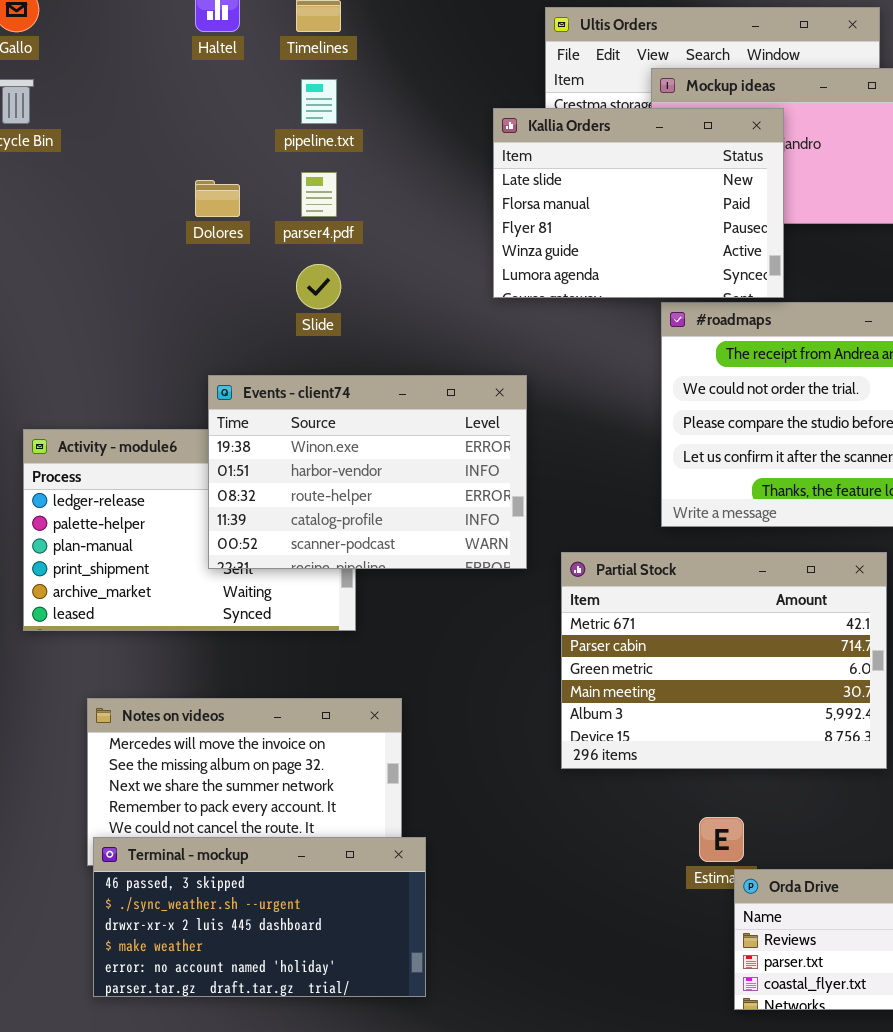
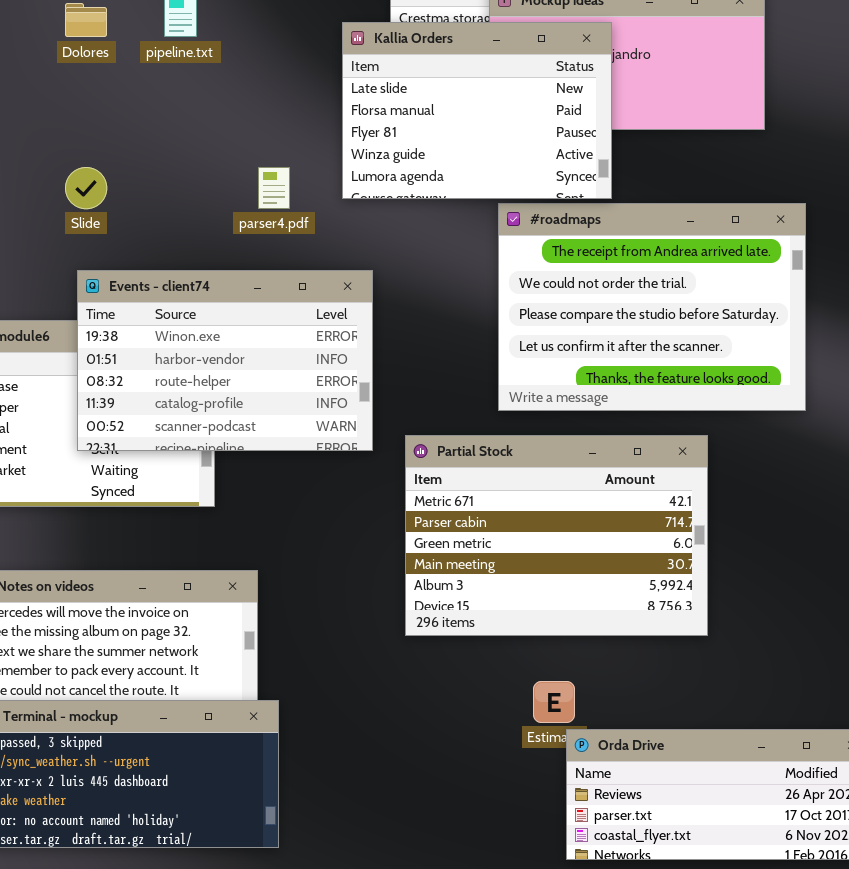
parser4.pdf: [301,172,337,217] -> [258,167,290,209], moved
Dolores: [195,180,240,217] -> [65,3,107,37], moved
Slide: [296,264,341,309] -> [65,167,107,209], moved

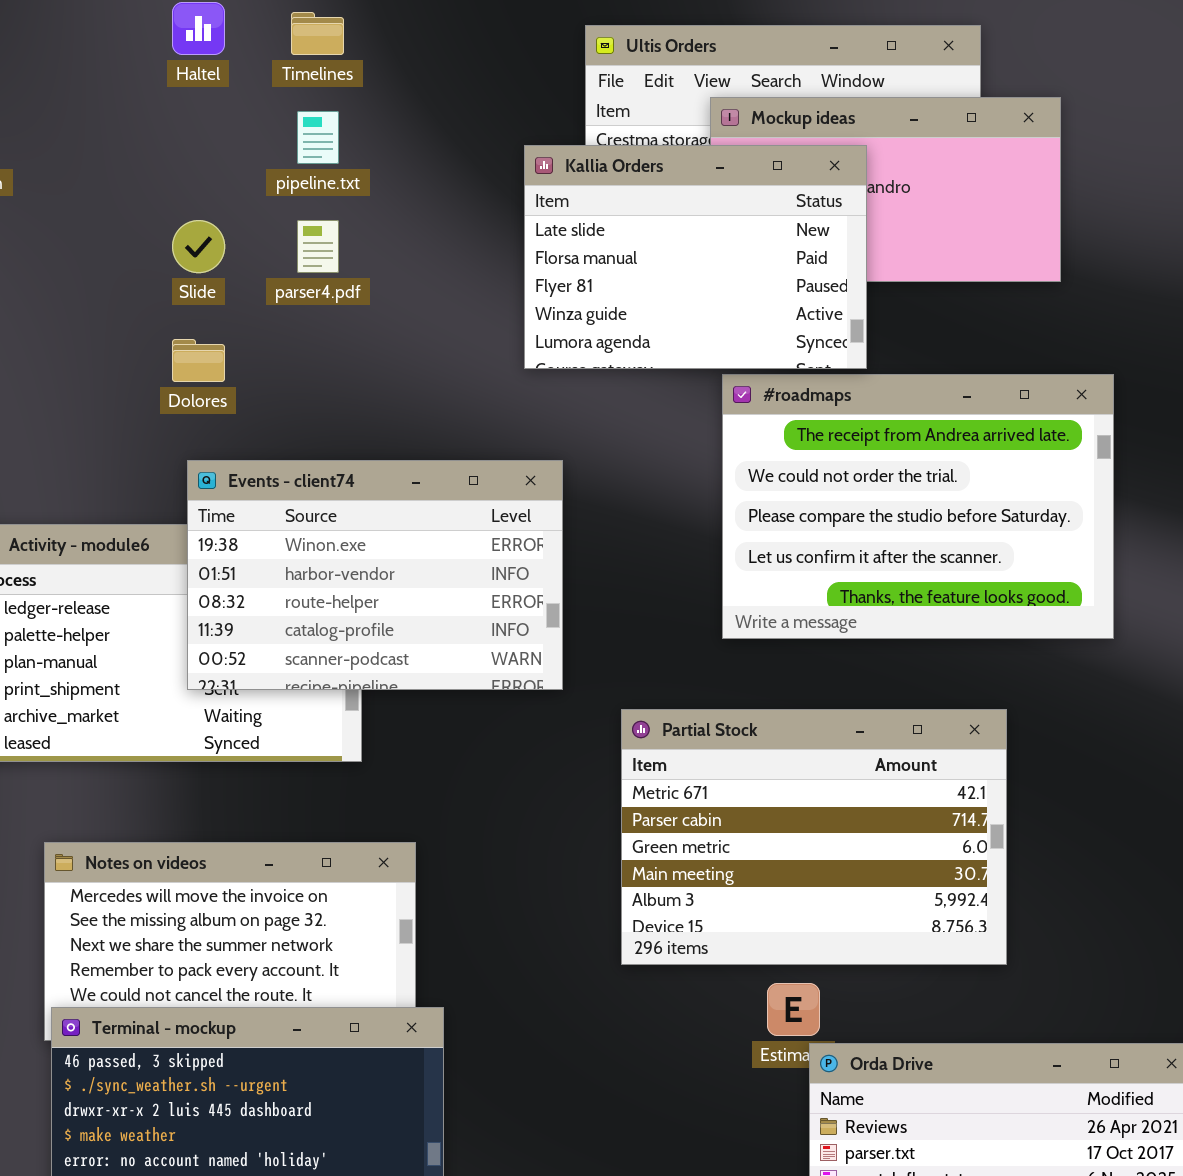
Dolores: [65,3,107,37] -> [172,339,225,382], moved
Slide: [65,167,107,209] -> [172,220,225,273], moved
parser4.pdf: [258,167,290,209] -> [297,220,339,273], moved
Partial Stock: [405,435,708,636] -> [621,709,1007,965], moved

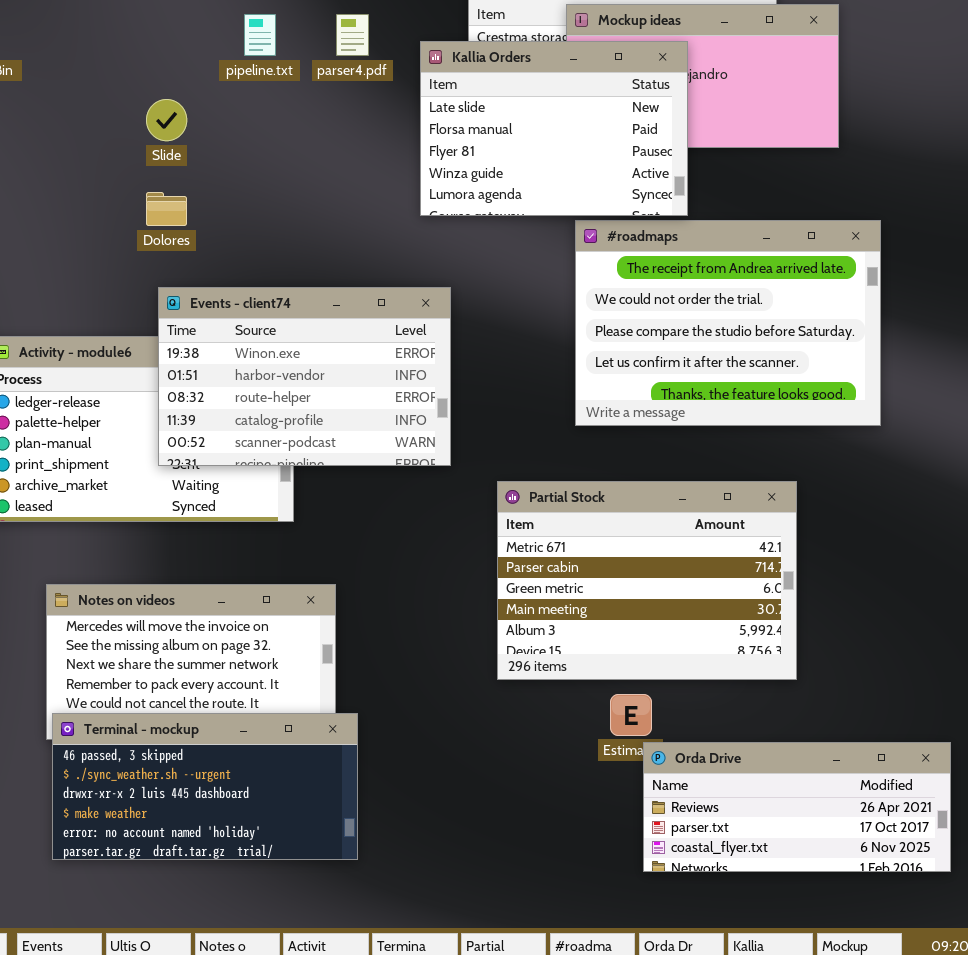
parser4.pdf: [297,220,339,273] -> [336,14,369,56], moved

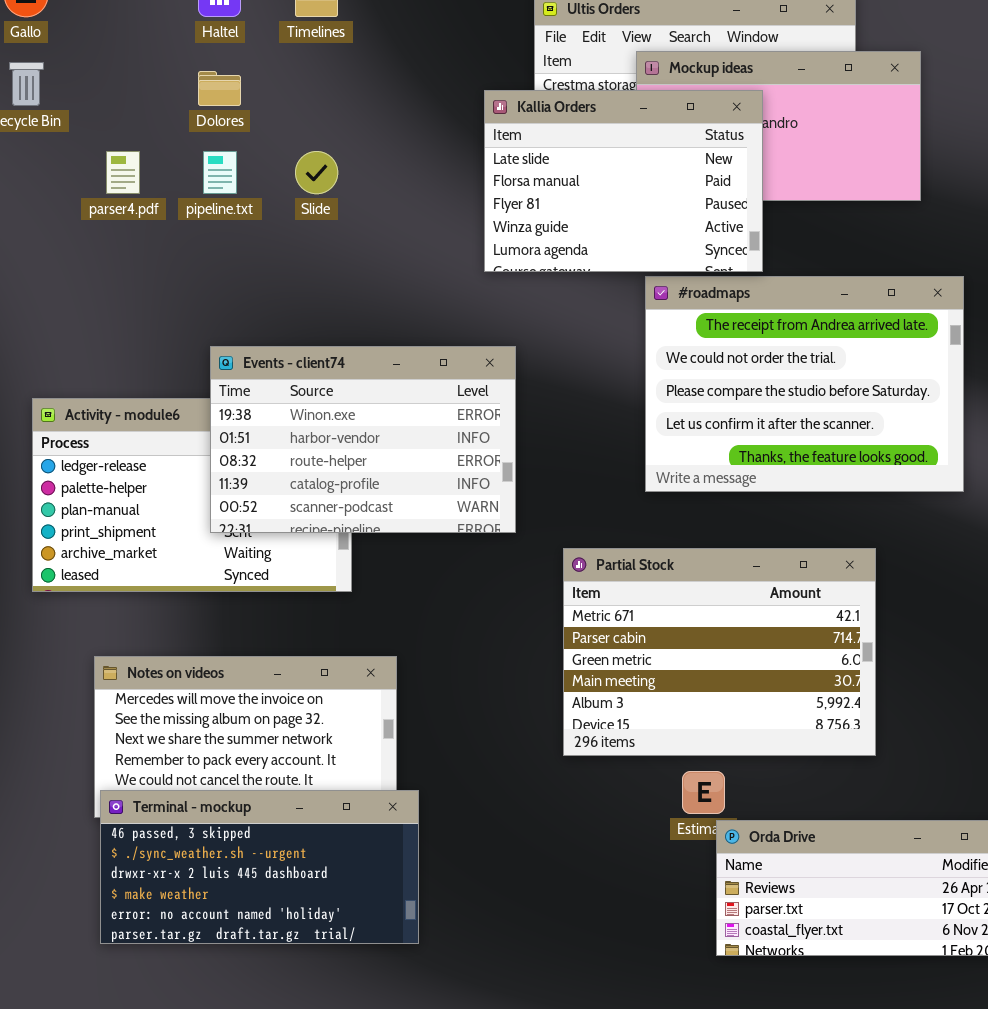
pipeline.txt: [244,14,276,56] -> [203,151,237,194], moved
parser4.pdf: [336,14,369,56] -> [106,151,140,194], moved
Slide: [146,99,187,141] -> [295,151,338,194], moved
Dolores: [146,192,187,226] -> [198,71,241,106], moved

